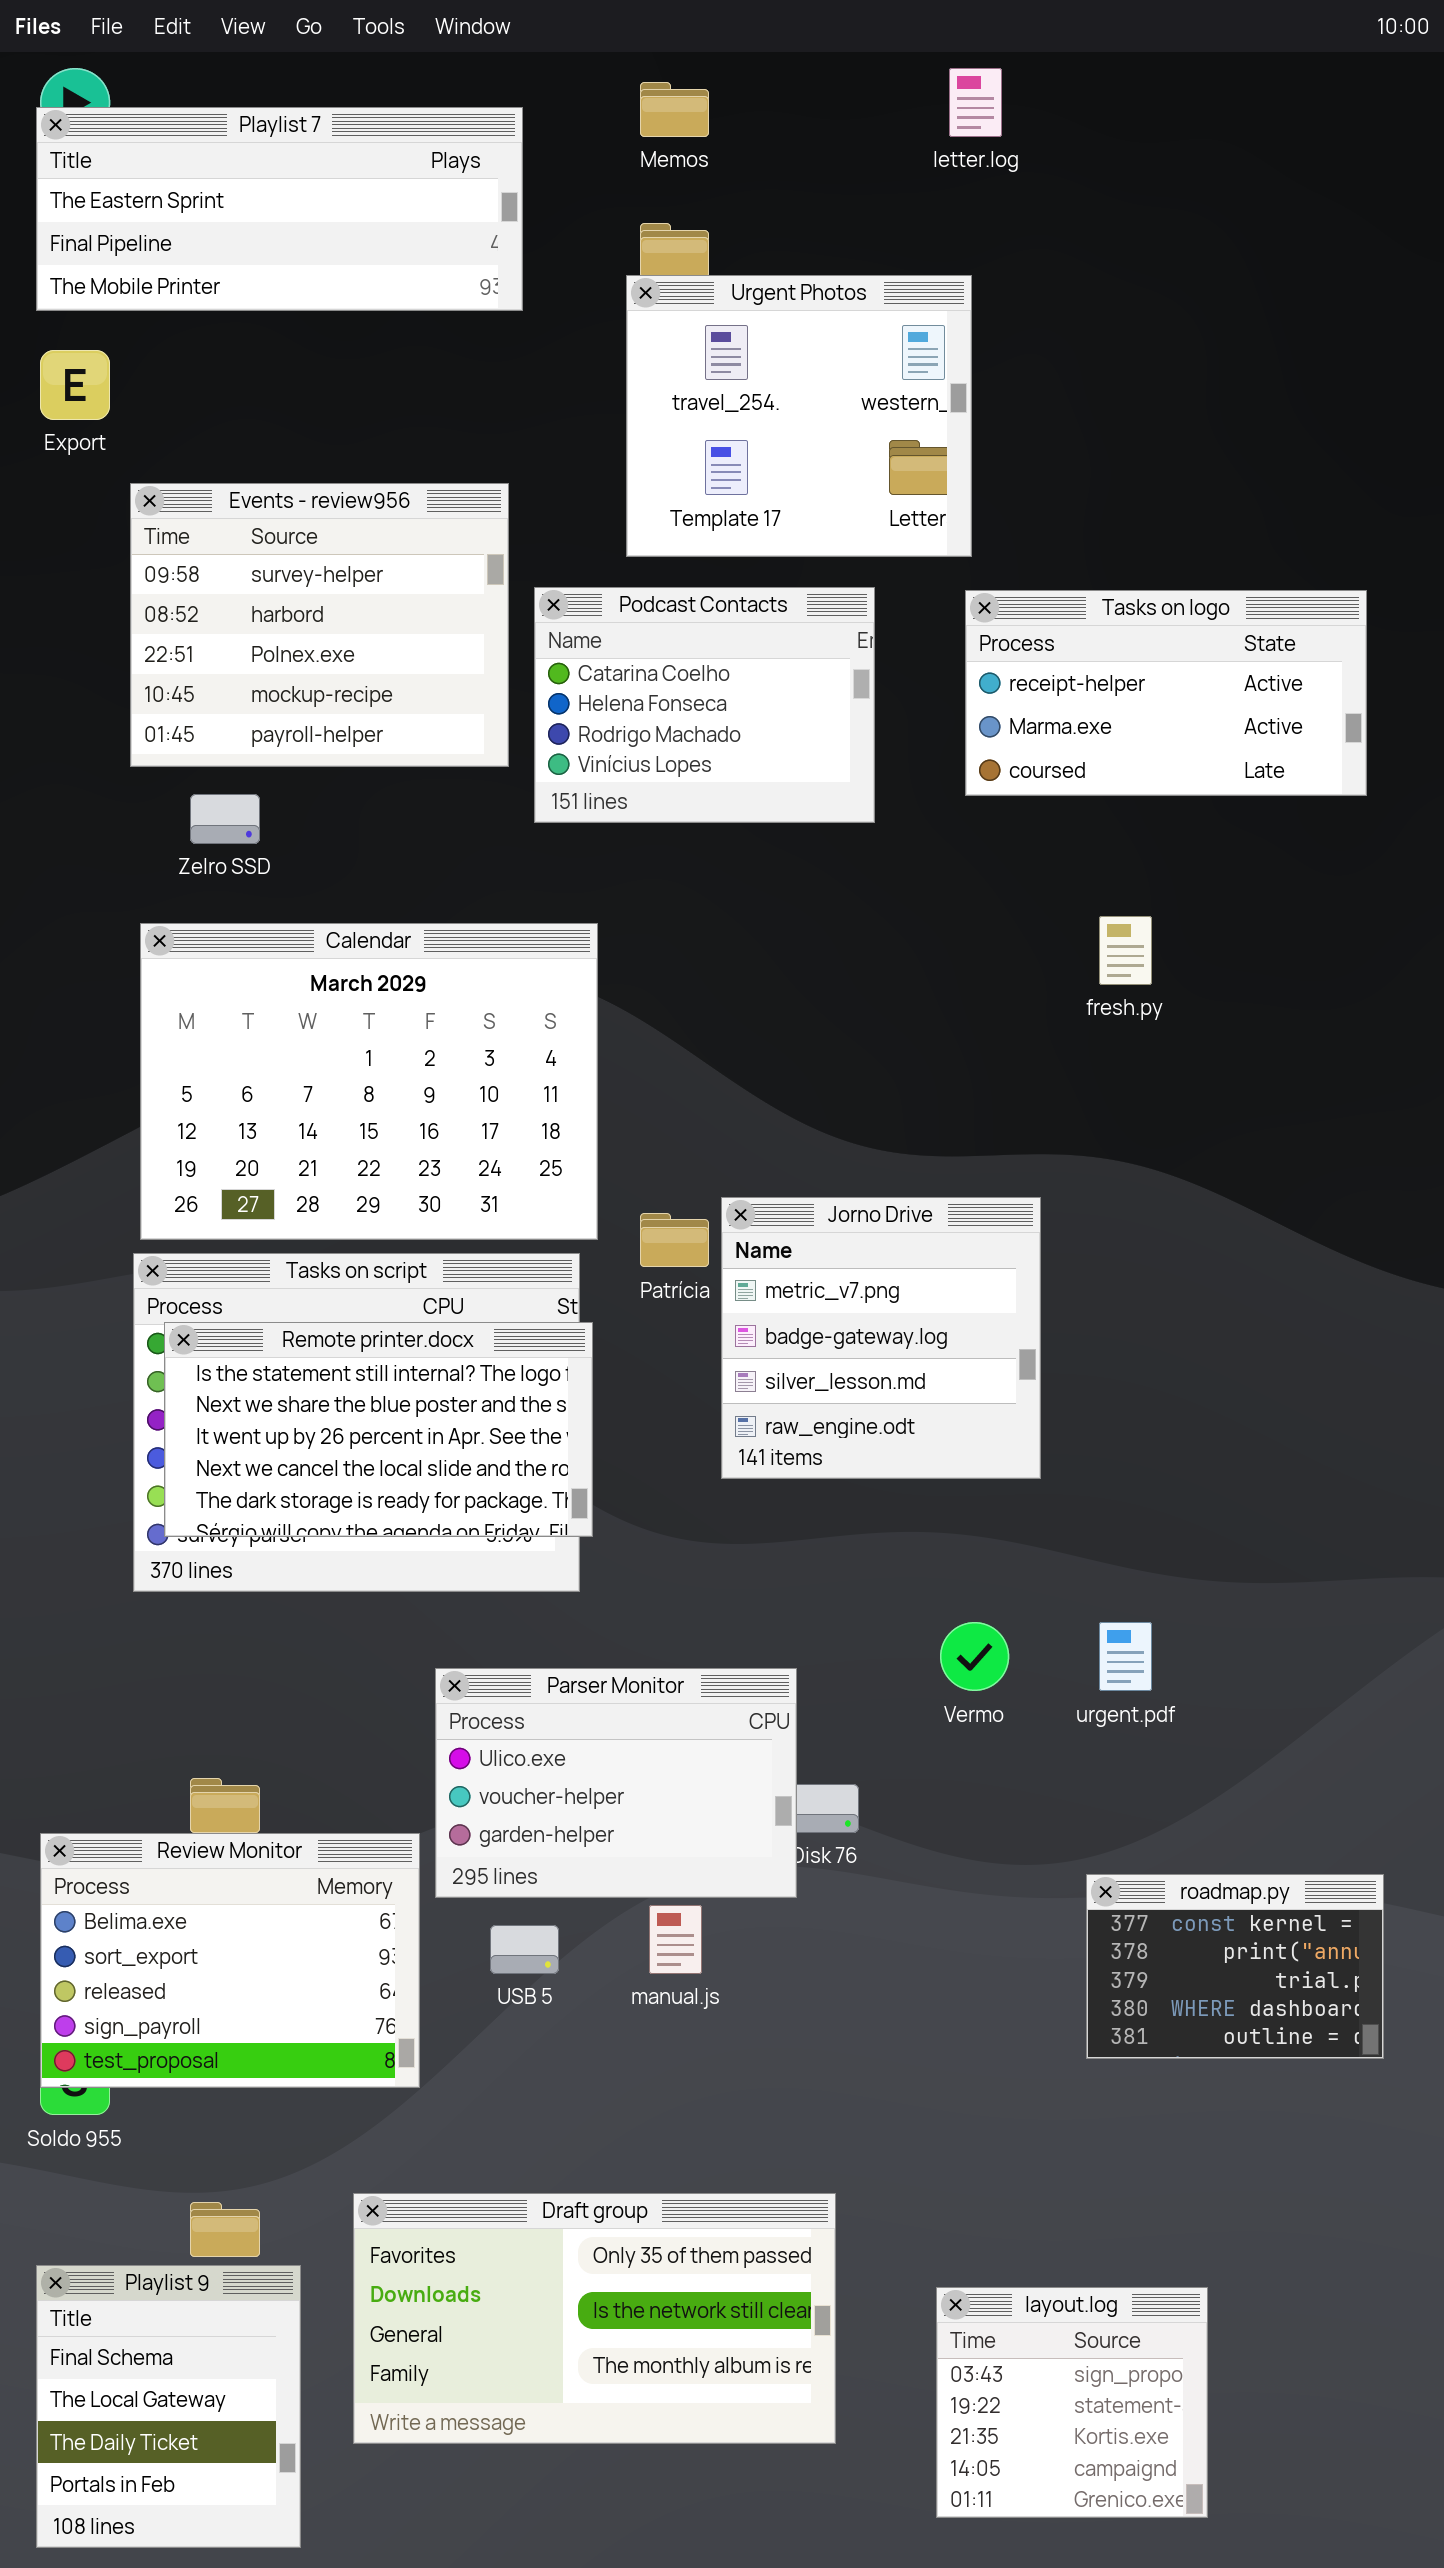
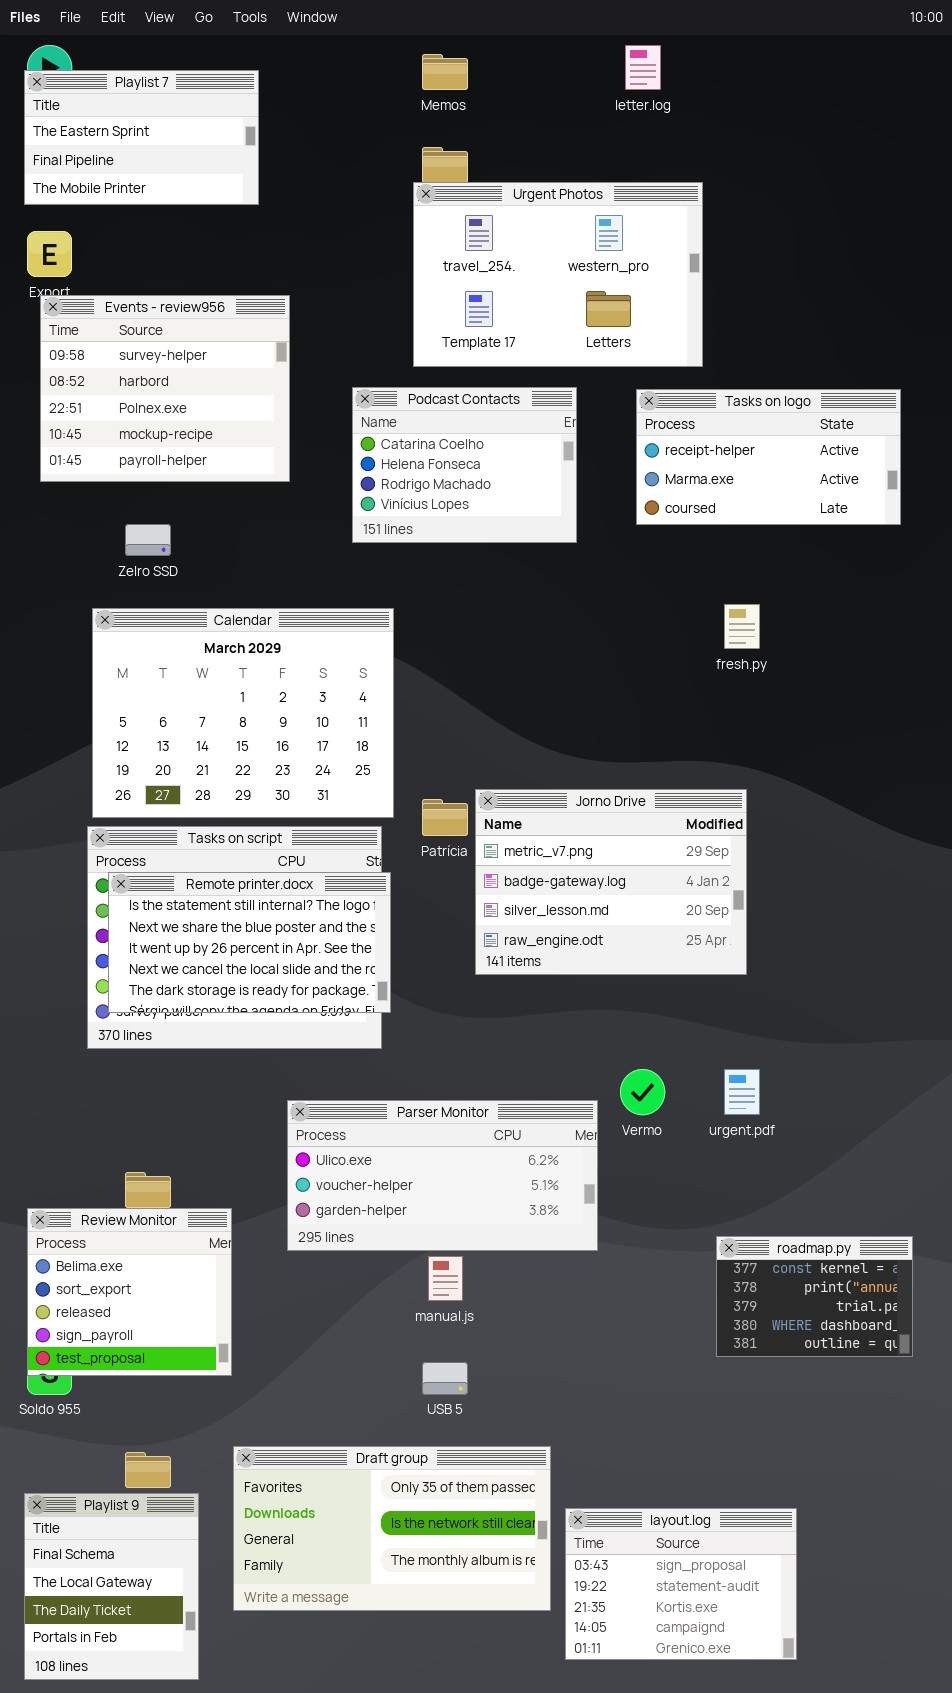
Playlist 7: [36,107,523,311] -> [24,70,259,205], resized
Urgent Photos: [626,275,972,557] -> [413,182,703,367], resized
Events - review956: [130,483,509,767] -> [40,295,290,482], moved
Jorno Drive: [721,1197,1041,1479] -> [475,789,747,975], resized
Parser Monitor: [435,1668,797,1898] -> [287,1100,598,1251], resized
Review Monitor: [40,1833,420,2088] -> [27,1208,232,1376], resized
USB 5: [490,1925,559,1974] -> [422,1362,468,1395], moved
layout.log: [936,2287,1208,2518] -> [565,1508,797,1660], resized

